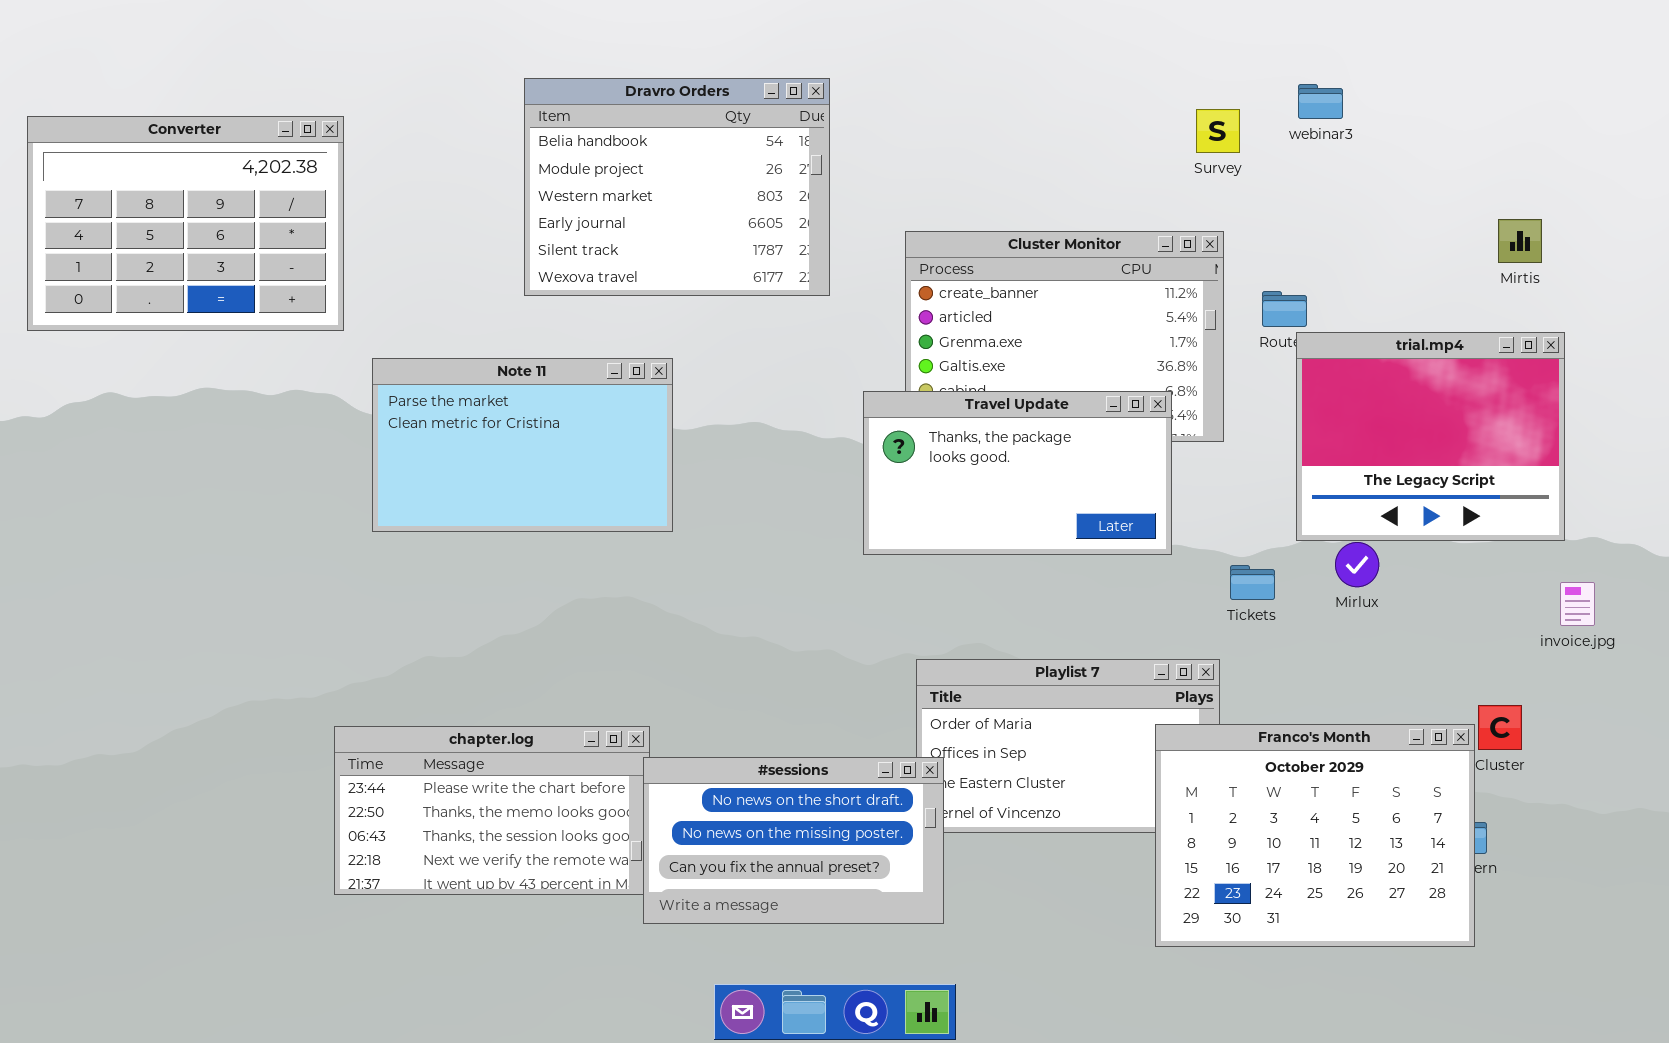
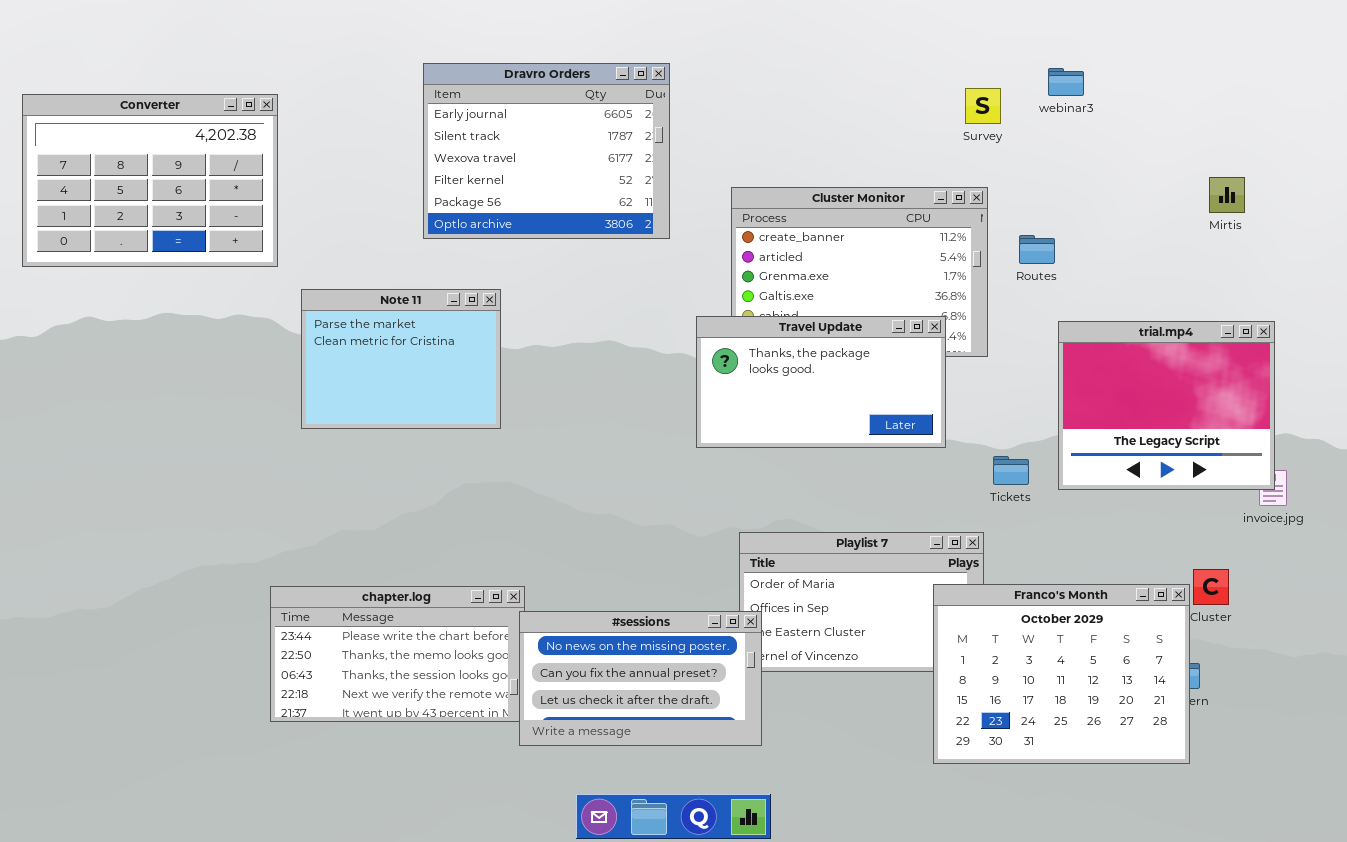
Dravro Orders: [524,78,830,296] -> [423,63,670,239], scrolled down 3 rows
trial.mp4: [1296,332,1565,541] -> [1058,321,1275,490], moved
Note 11: [372,358,673,532] -> [301,289,501,429], resized
#sessions: [643,757,944,924] -> [519,611,762,746], scrolled down 1 row

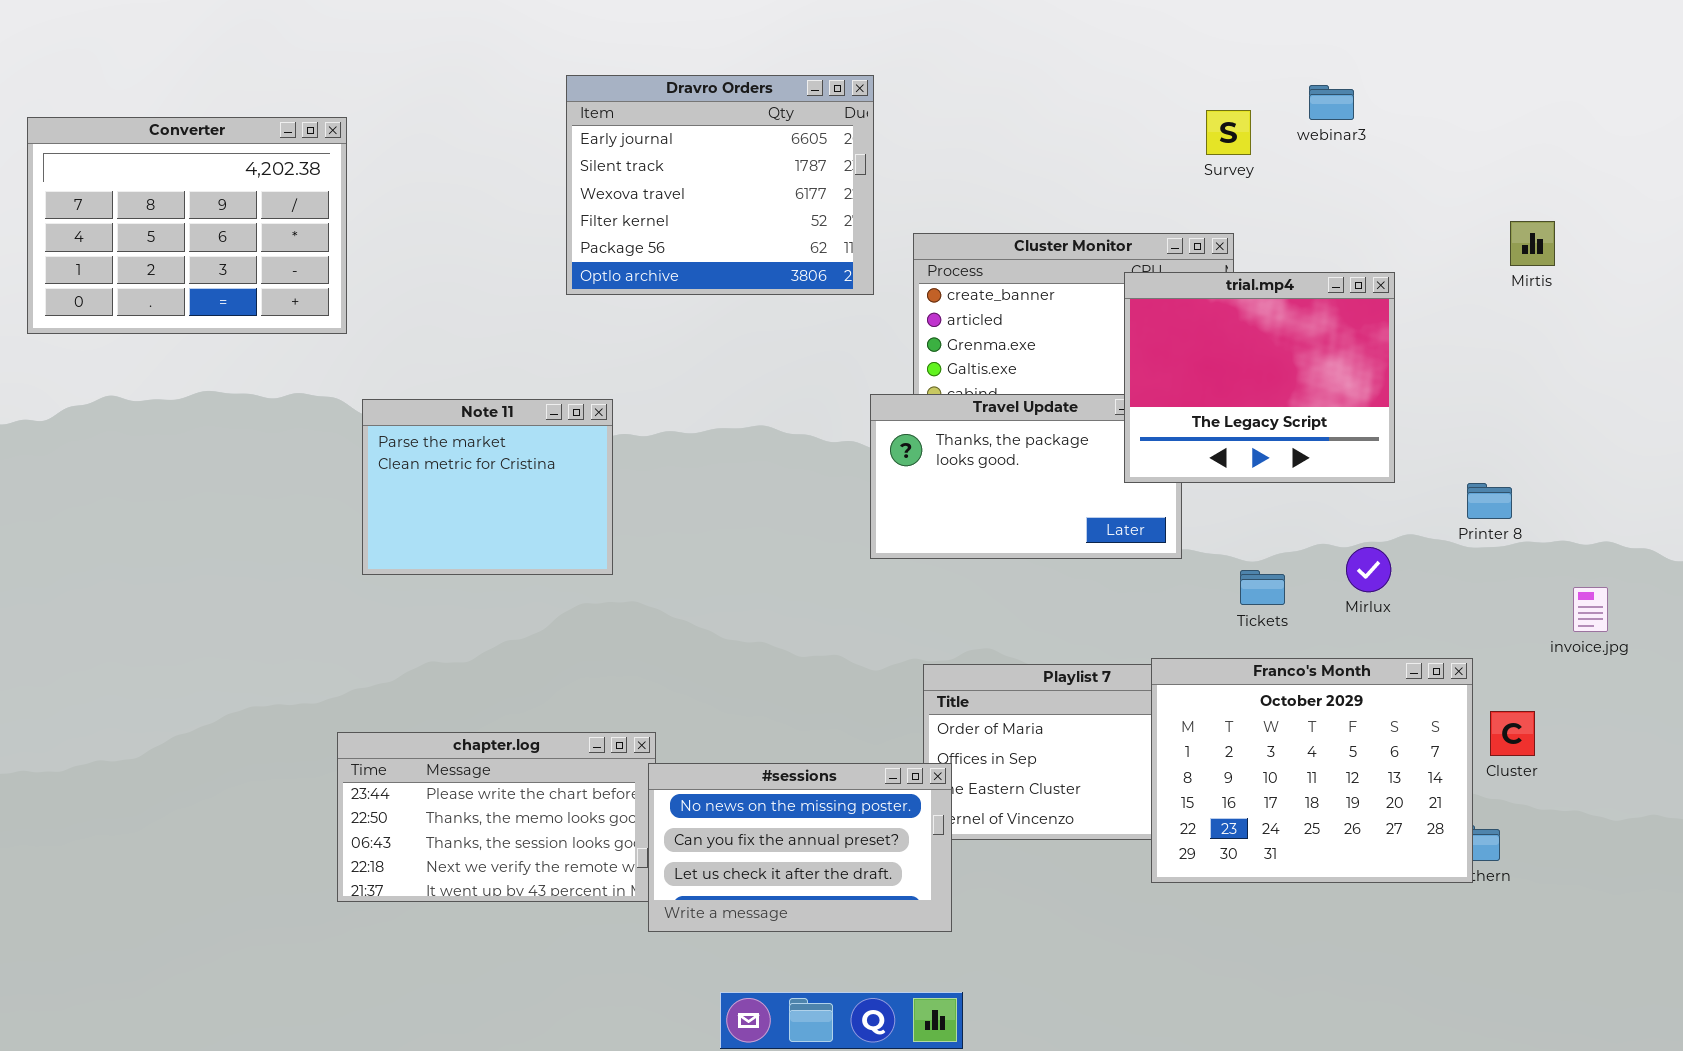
Dravro Orders: [423,63,670,239] -> [566,75,874,295], moved
Note 11: [301,289,501,429] -> [362,399,613,575], moved
trial.mp4: [1058,321,1275,490] -> [1124,272,1395,483], moved
Franco's Month: [933,584,1190,764] -> [1151,658,1473,883], moved

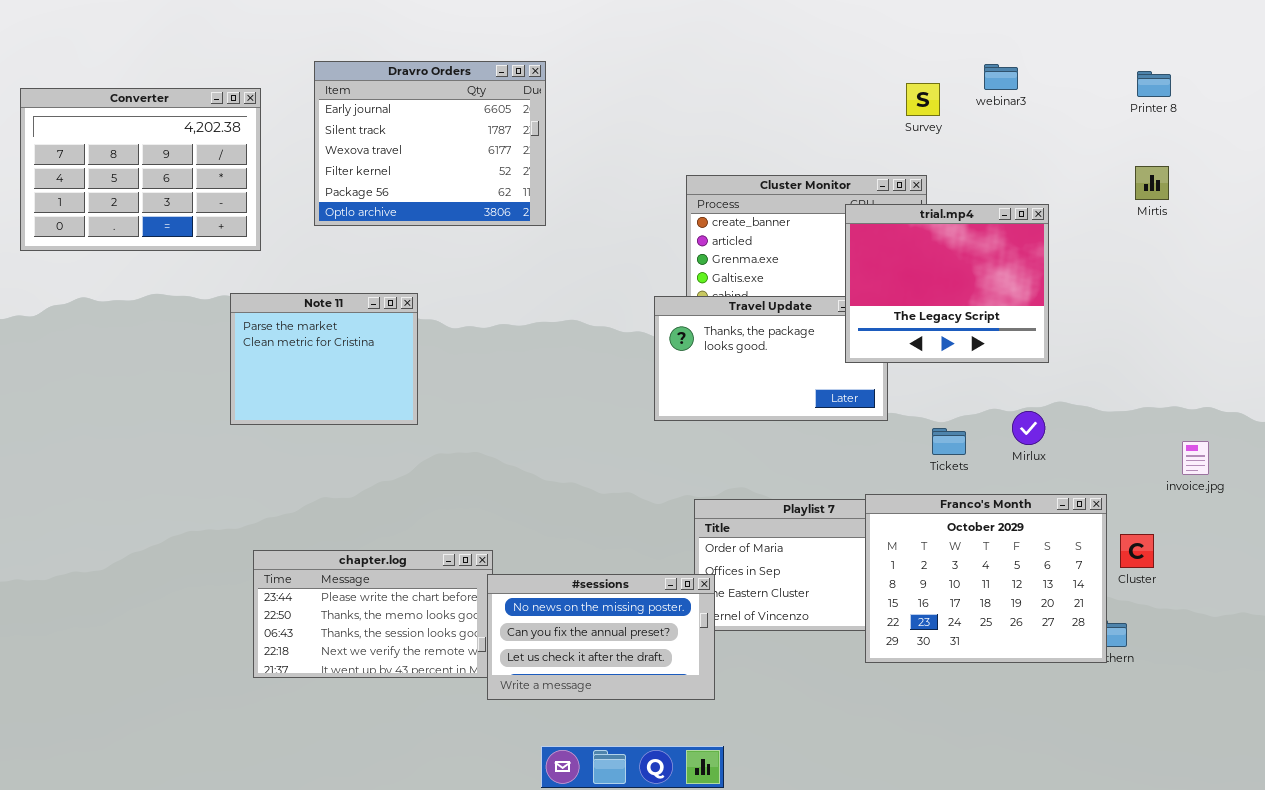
Dravro Orders: [566,75,874,295] -> [314,61,546,226], moved
Note 11: [362,399,613,575] -> [230,293,418,425], moved
Printer 8: [1467,483,1512,519] -> [1137,71,1171,97], moved

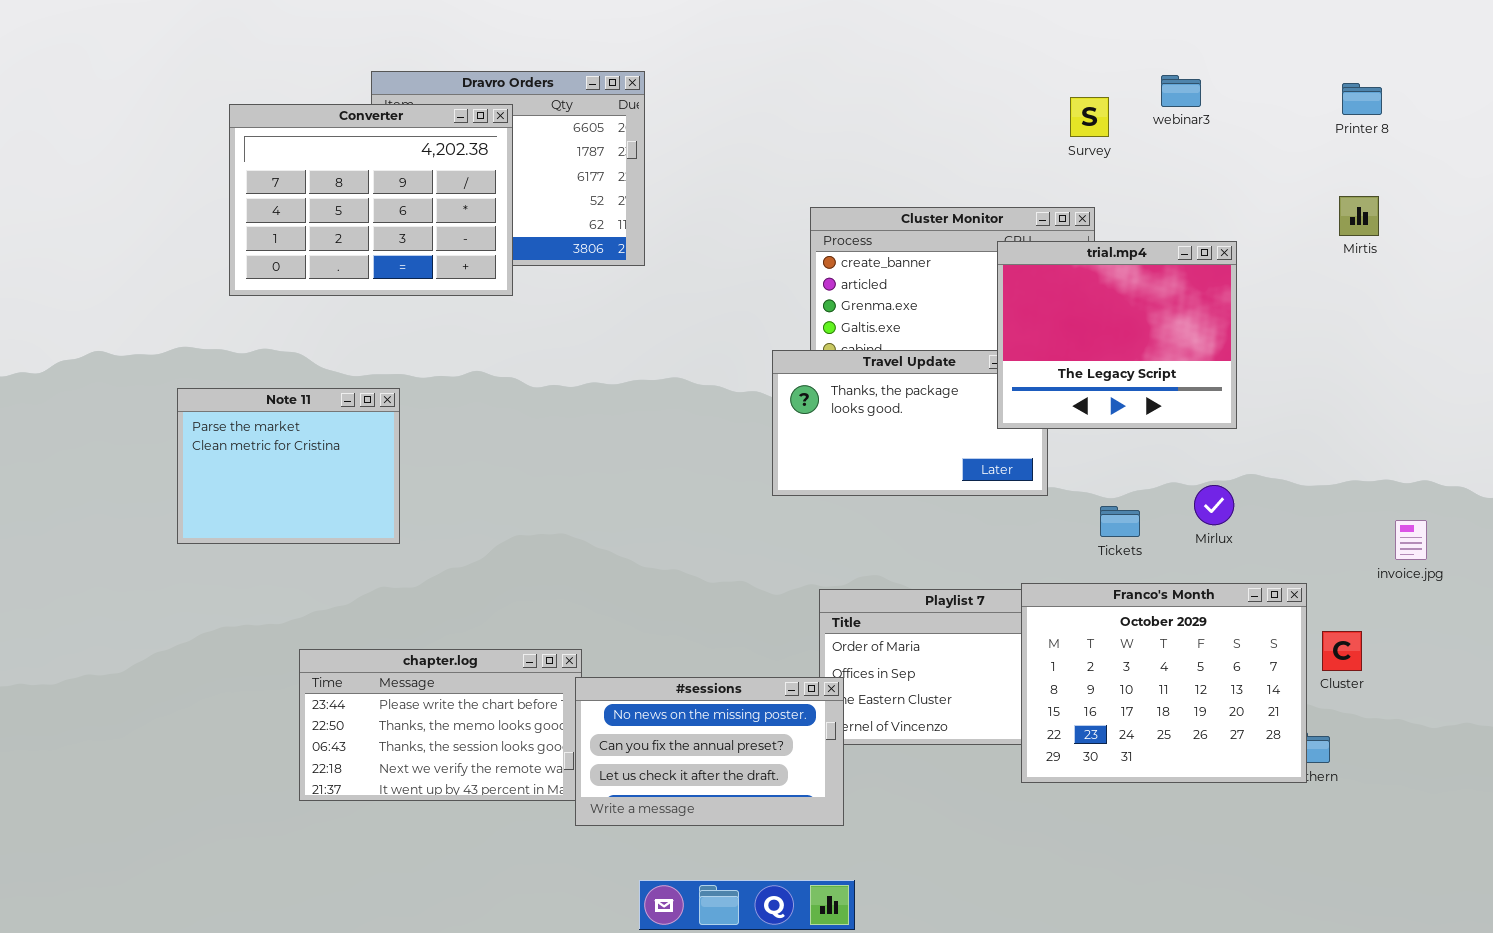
Converter: [20,88,261,251] -> [229,104,513,296], moved
Note 11: [230,293,418,425] -> [177,388,400,544], moved

